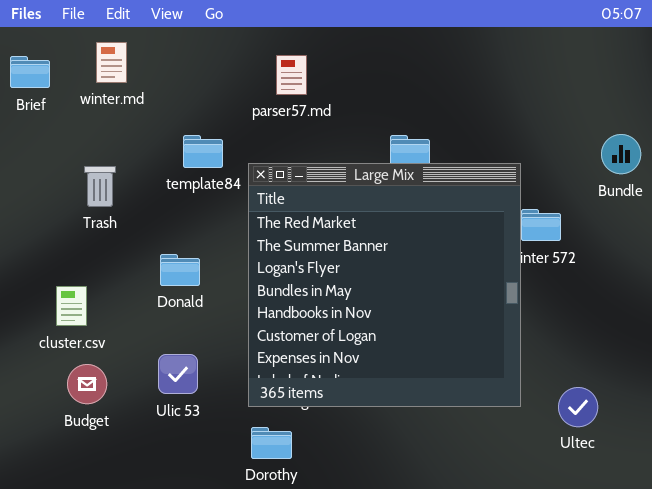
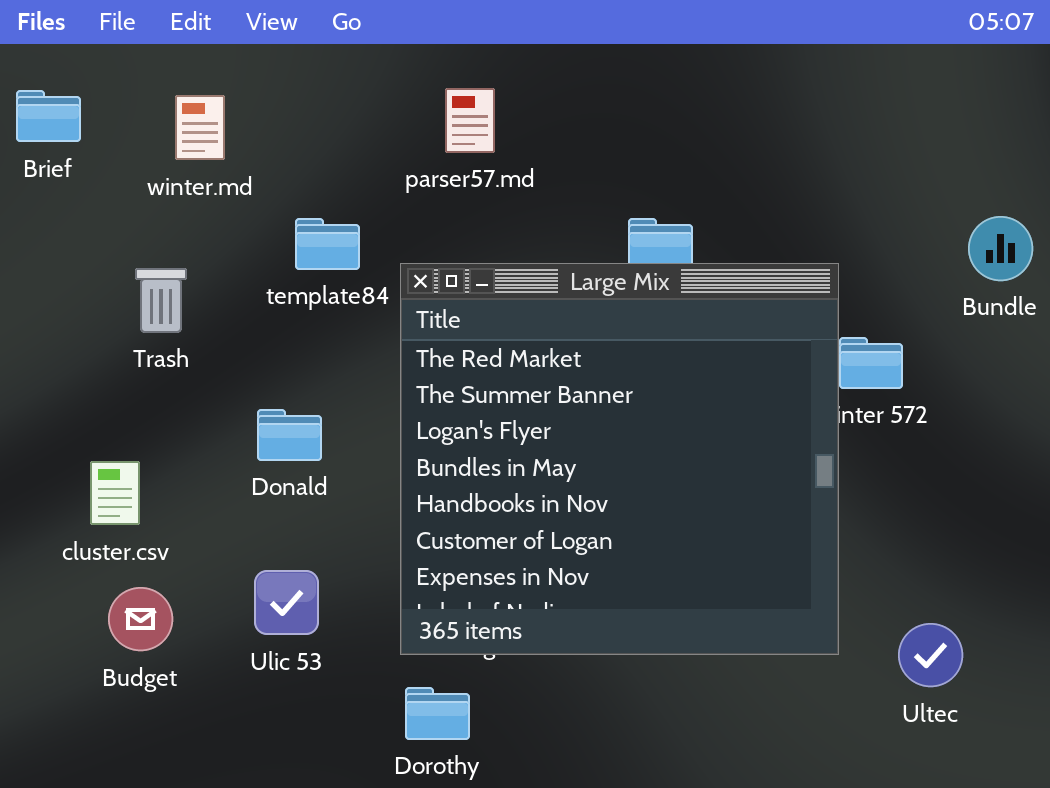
winter.md: [96,42,127,83] -> [175,95,225,160], moved

